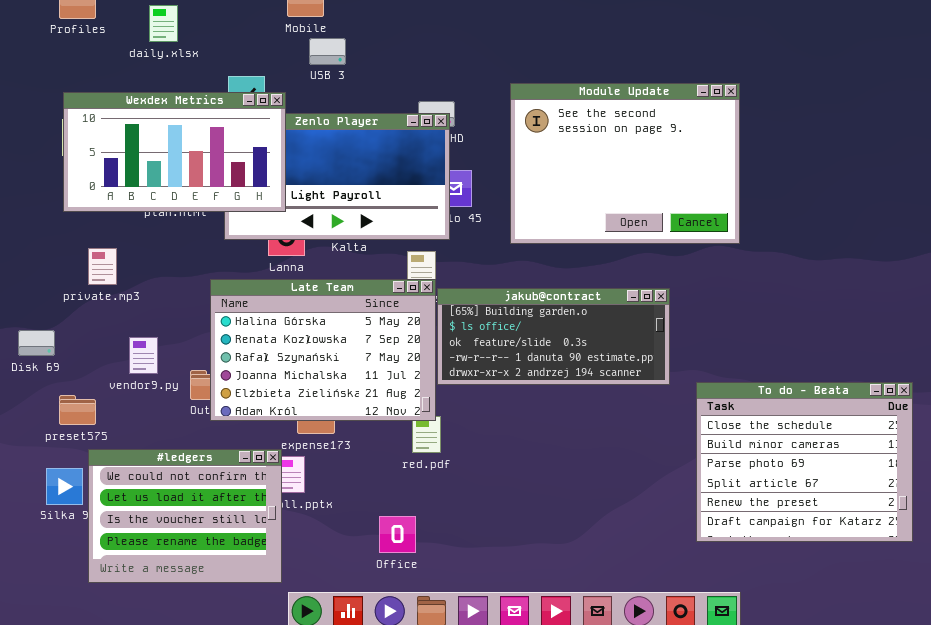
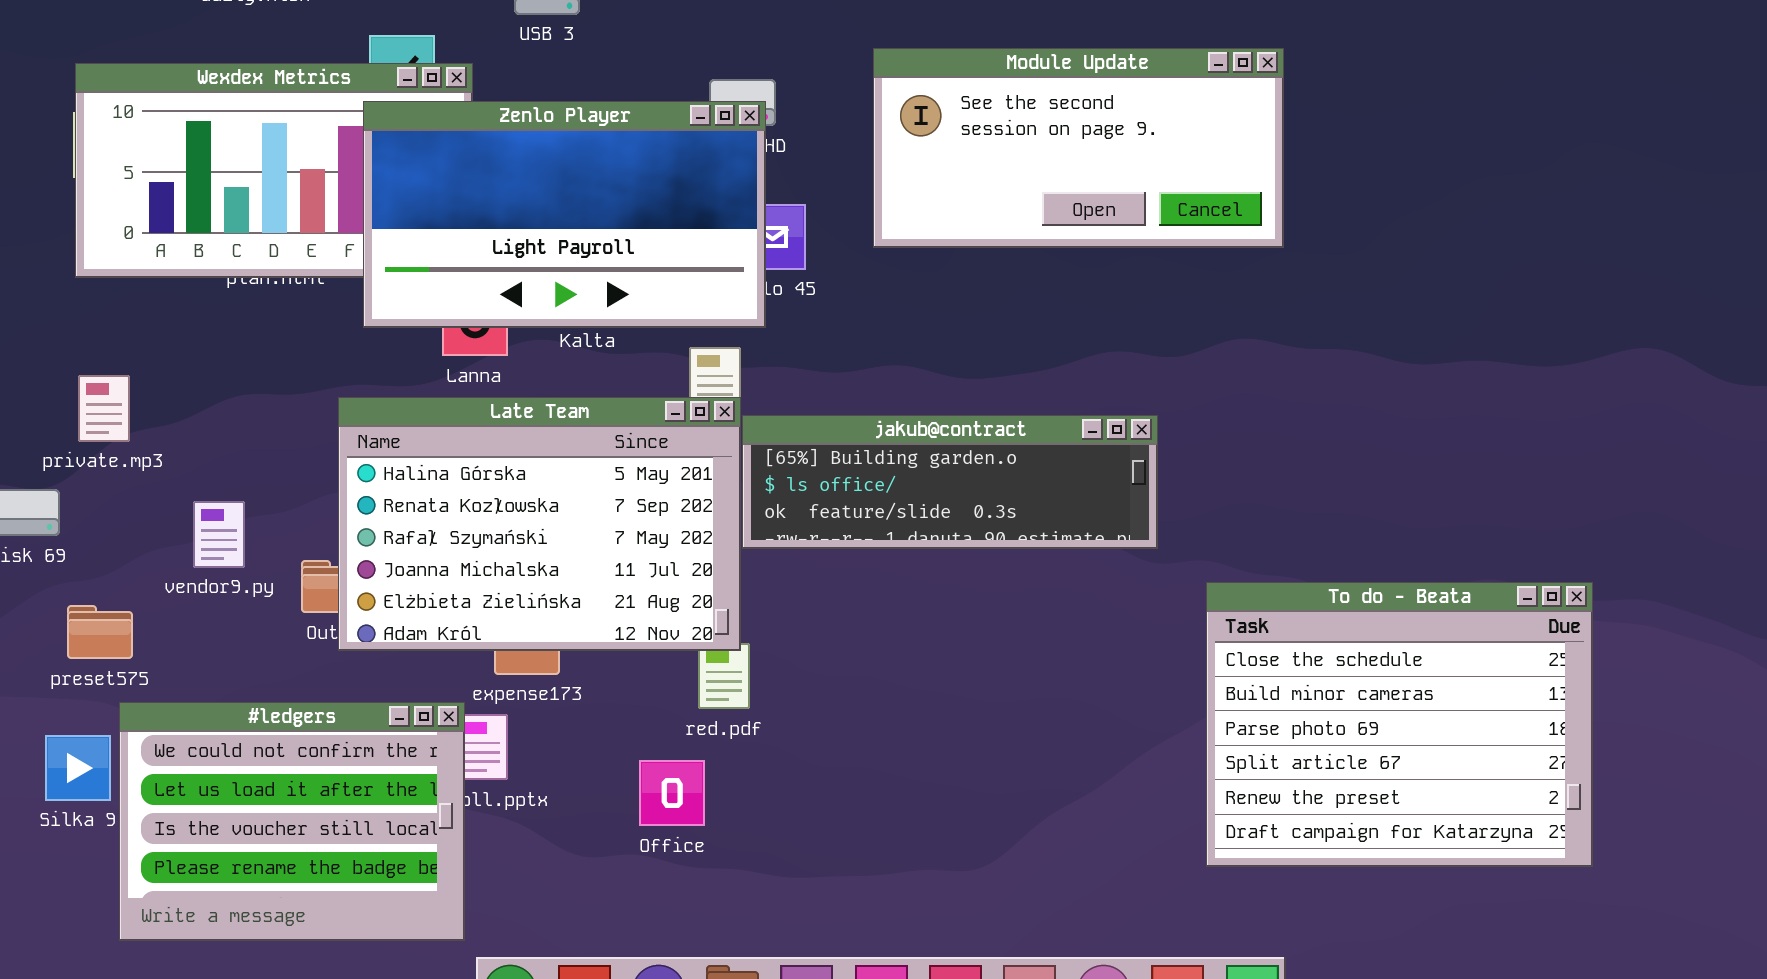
Module Update: [510,83,740,244] -> [873,48,1284,248], resized
Zenlo Player: [224,113,450,240] -> [363,101,766,328], raised
private.mp3: [88,248,117,285] -> [78,375,130,442], moved
jakub@contract: [437,288,670,385] -> [742,415,1158,549], resized
Office: [379,516,416,553] -> [639,760,705,826], moved

